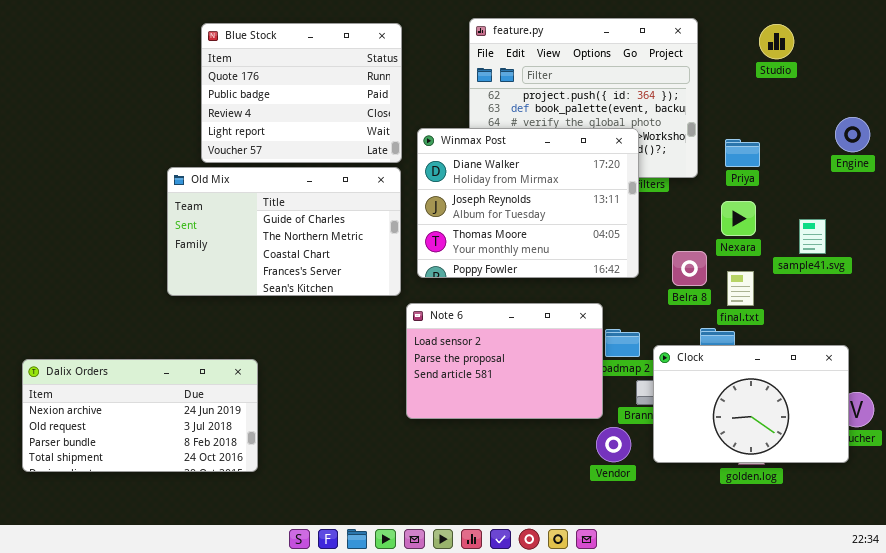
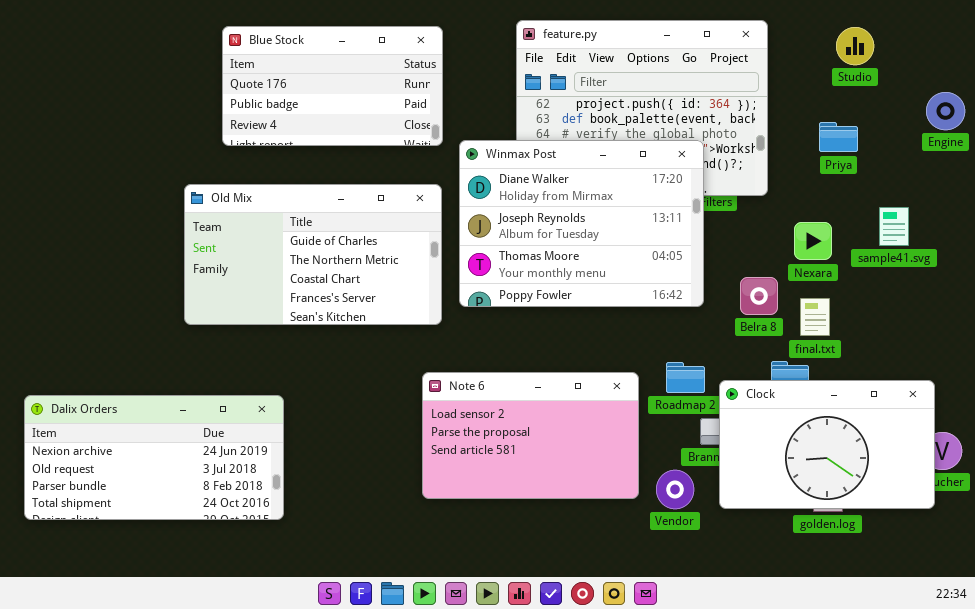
Blue Stock: [201,23,402,163] -> [222,26,443,146], resized
Engine: [835,117,870,152] -> [926,92,965,130], moved
Priya: [725,139,760,167] -> [819,122,858,152], moved
sample41.svg: [799,219,826,254] -> [879,207,909,246], moved
Note 6: [406,303,603,419] -> [422,372,639,499], moved

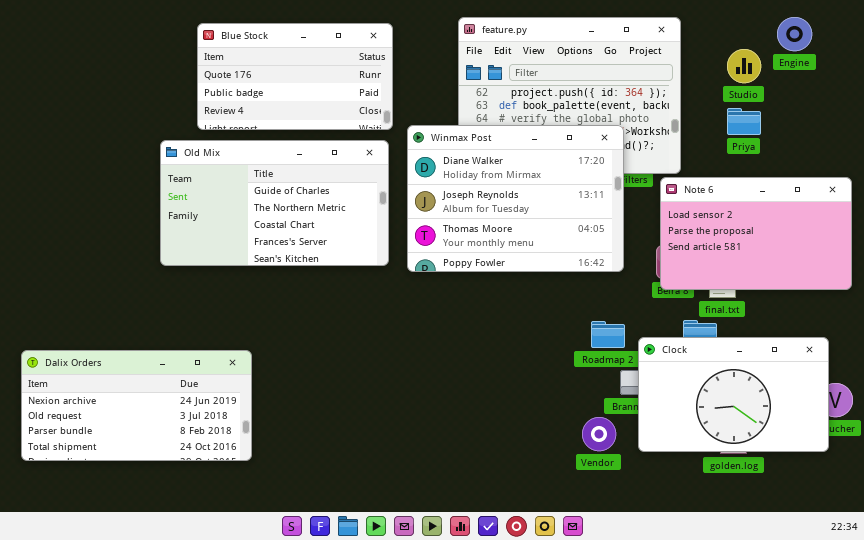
Studio: [836,27,874,65] -> [727,49,761,83], moved
Engine: [926,92,965,130] -> [777,17,812,51], moved
Old Mix: [184,184,442,325] -> [160,140,389,266], moved
Note 6: [422,372,639,499] -> [660,177,852,290], moved

